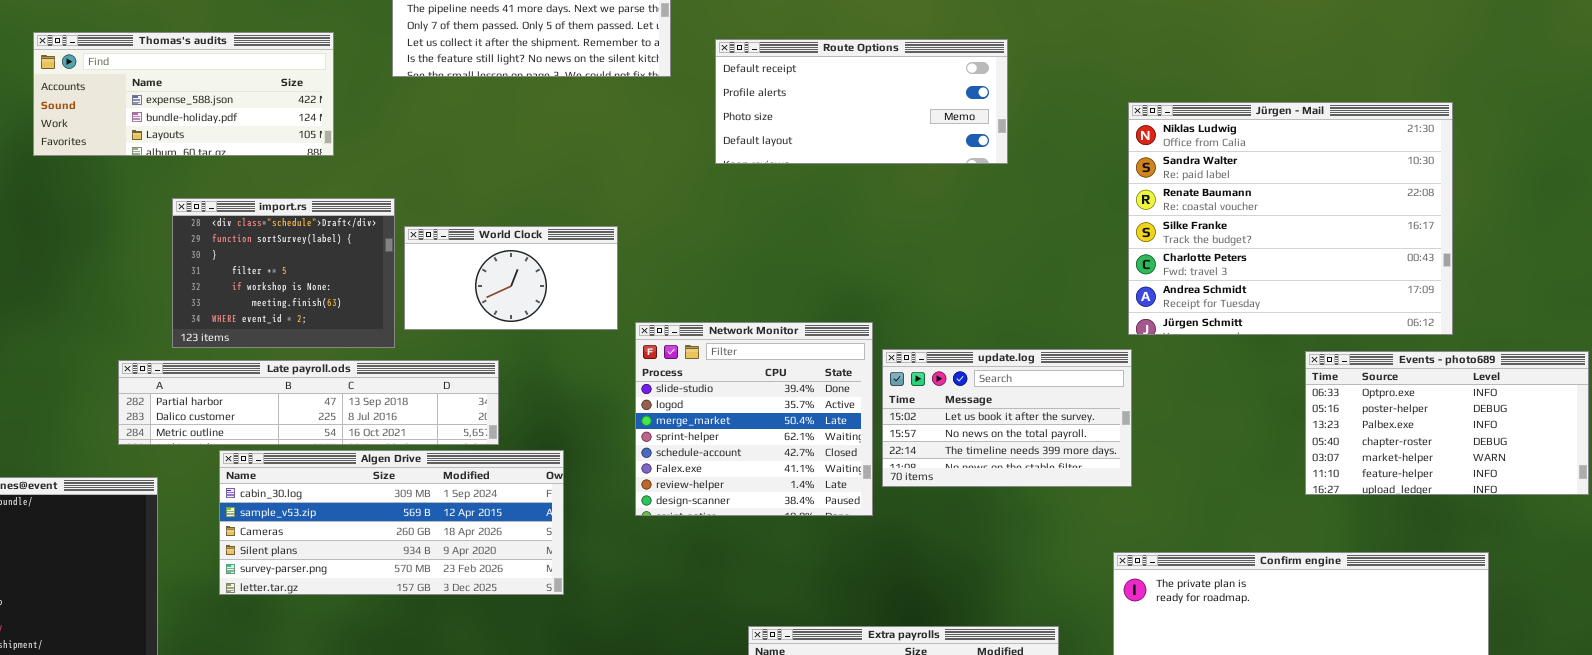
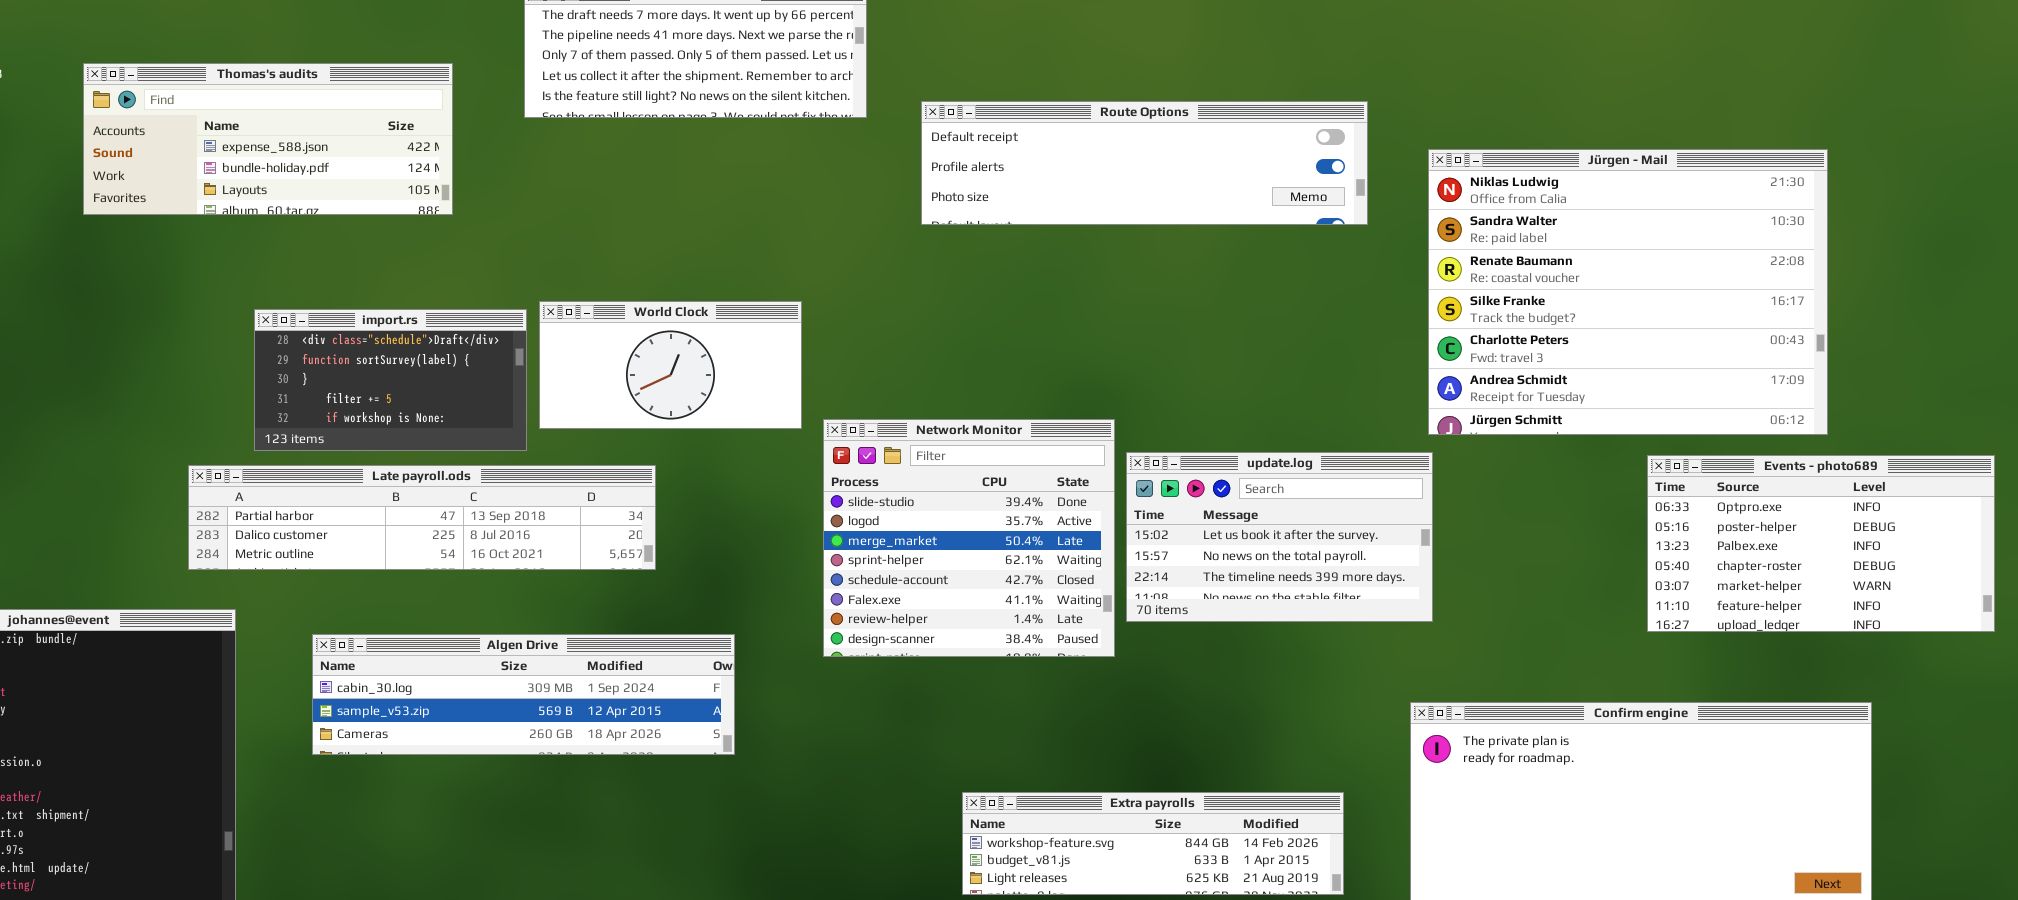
Route Options: [715,39,1008,164] -> [921,101,1368,225], resized
import.rs: [172,198,395,348] -> [254,309,527,451], resized
Algen Drive: [219,450,564,595] -> [312,634,735,755], resized

